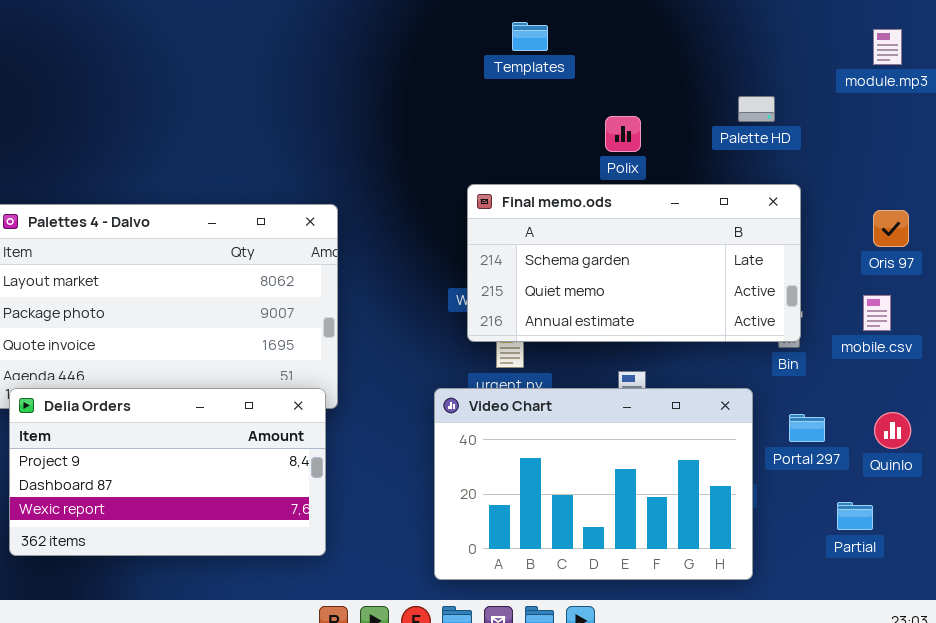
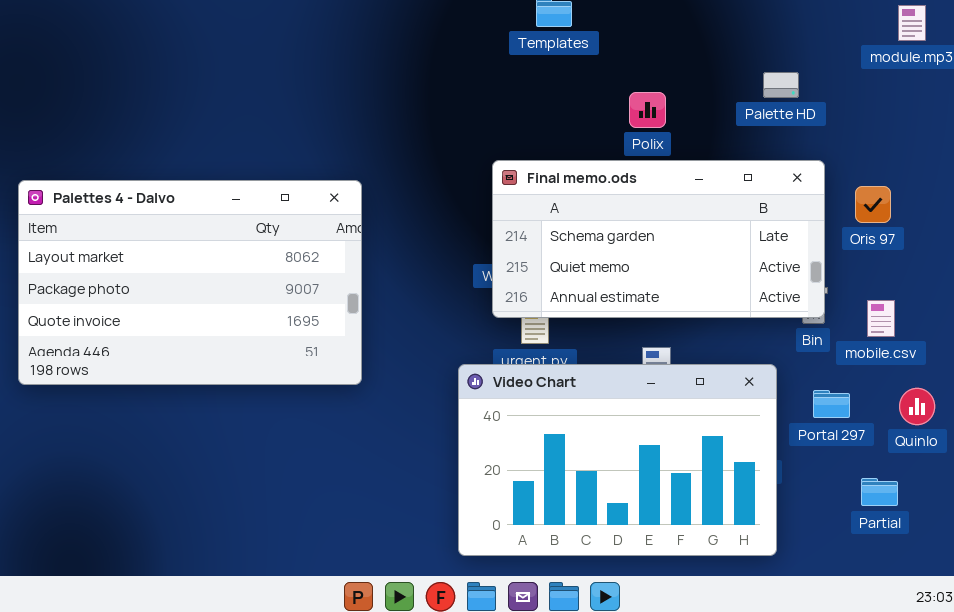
Oris 97: [873,210,909,247] -> [855,186,891,223], moved
mobile.csv: [863,295,891,331] -> [867,300,895,337], moved
Delia Orders: [9,388,326,556] -> none, closed

